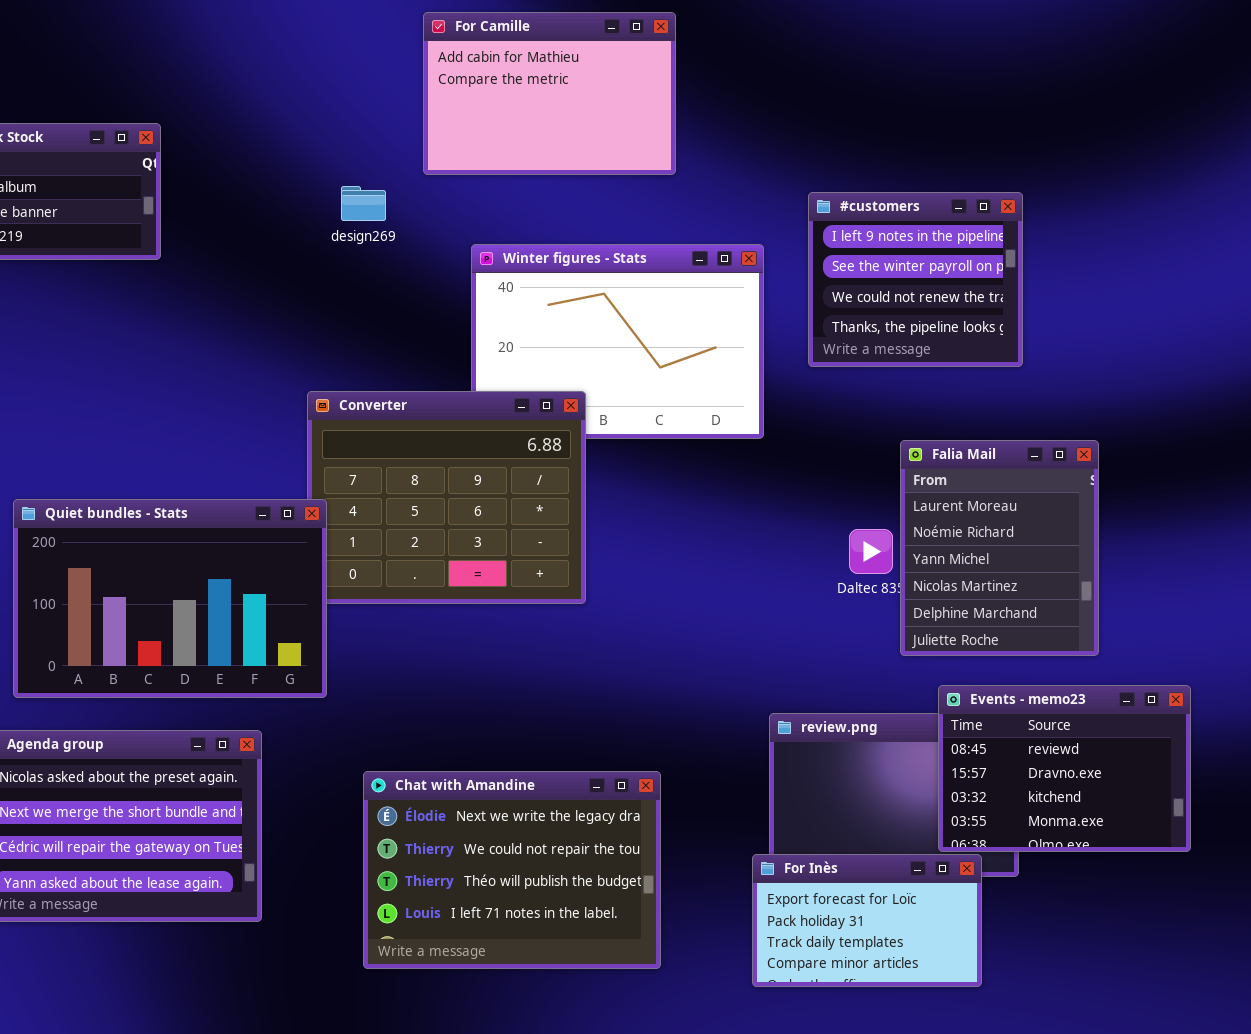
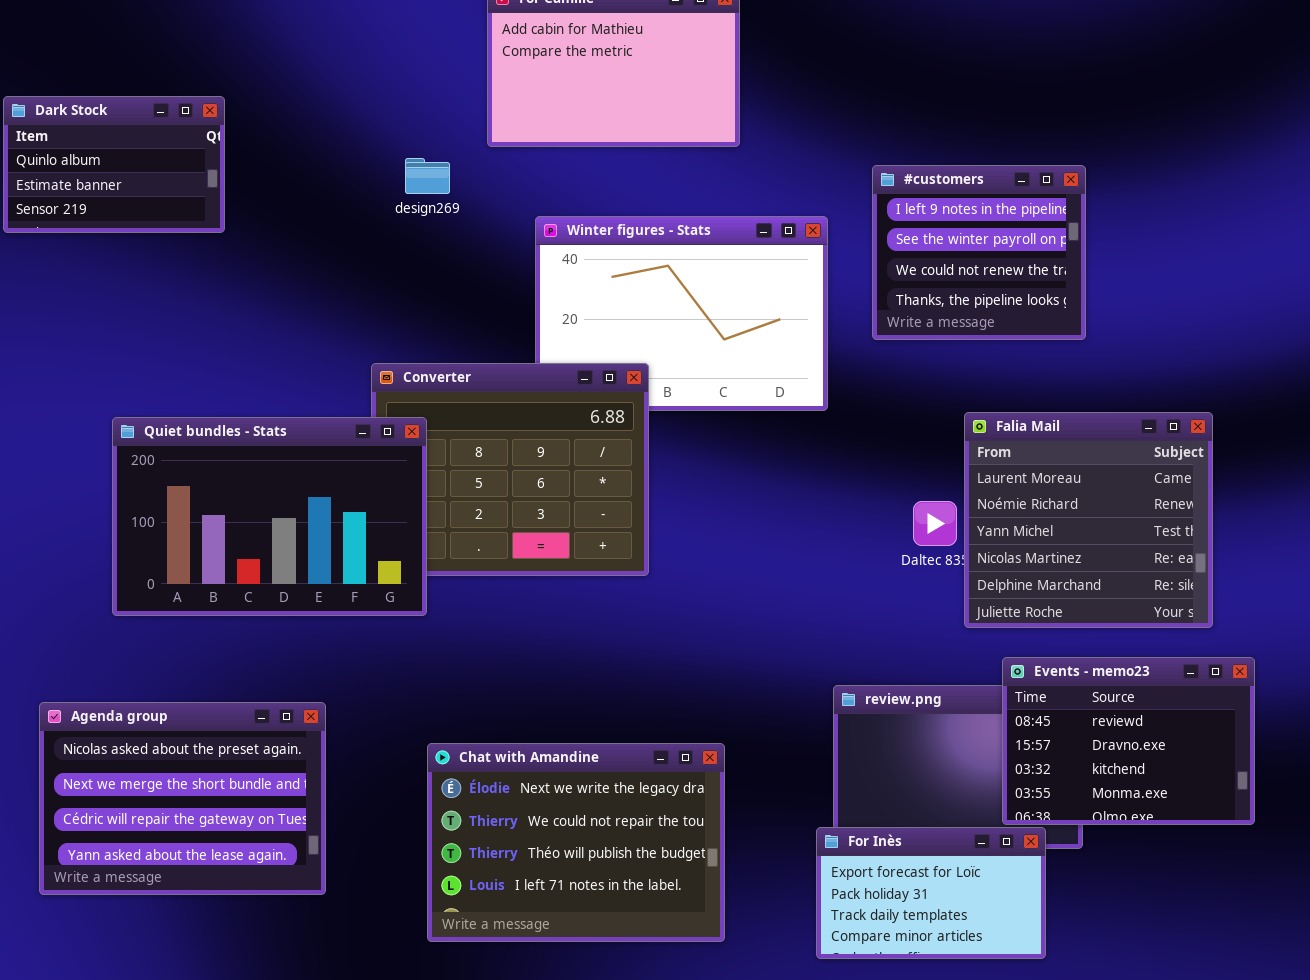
Falia Mail: [900,440,1099,656] -> [964,412,1213,628], resized
Quiet bundles - Stats: [13,499,327,698] -> [112,417,427,616], moved

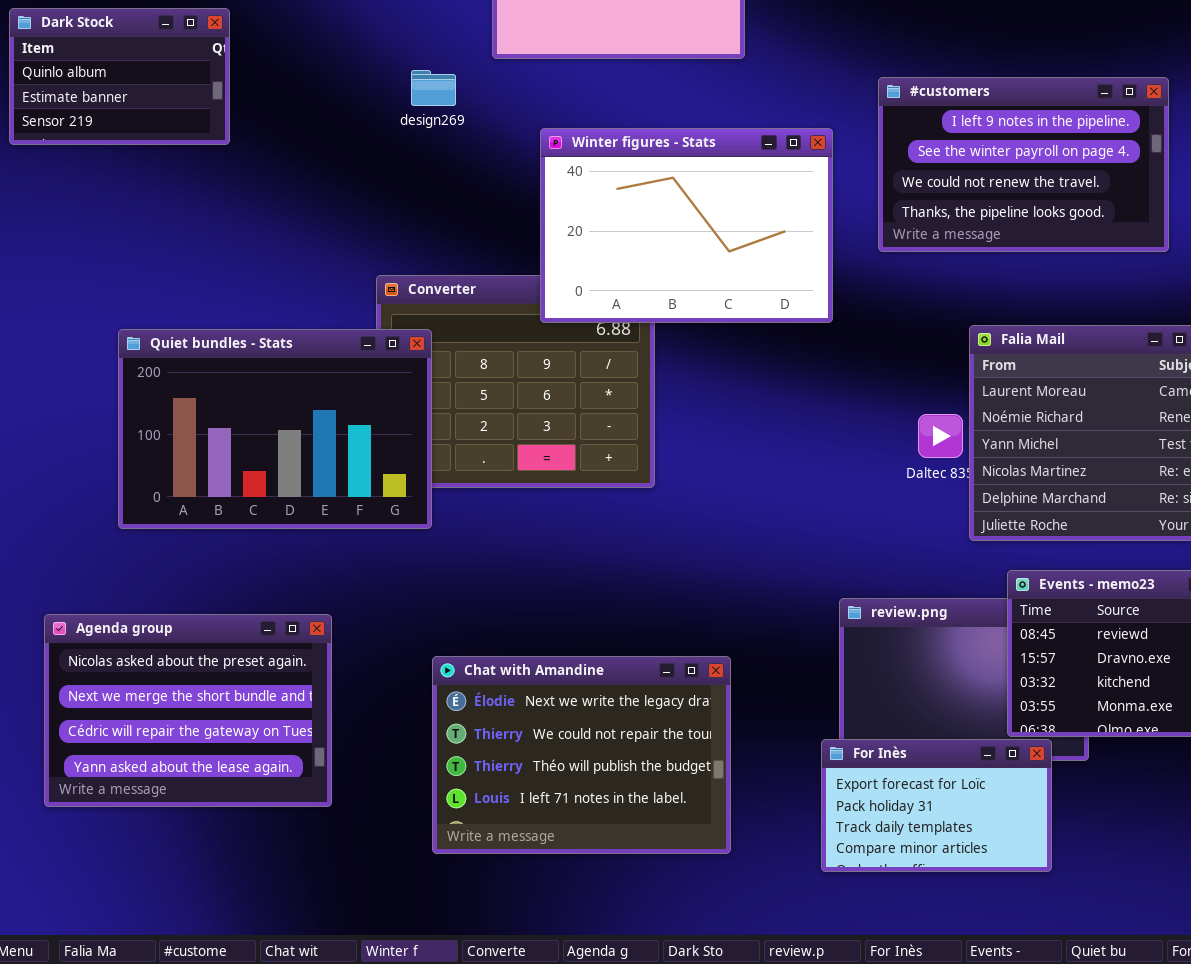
#customers: [872,165,1086,340] -> [878,77,1169,252], resized
Winter figures - Stats: [535,216,828,411] -> [540,128,833,323], raised

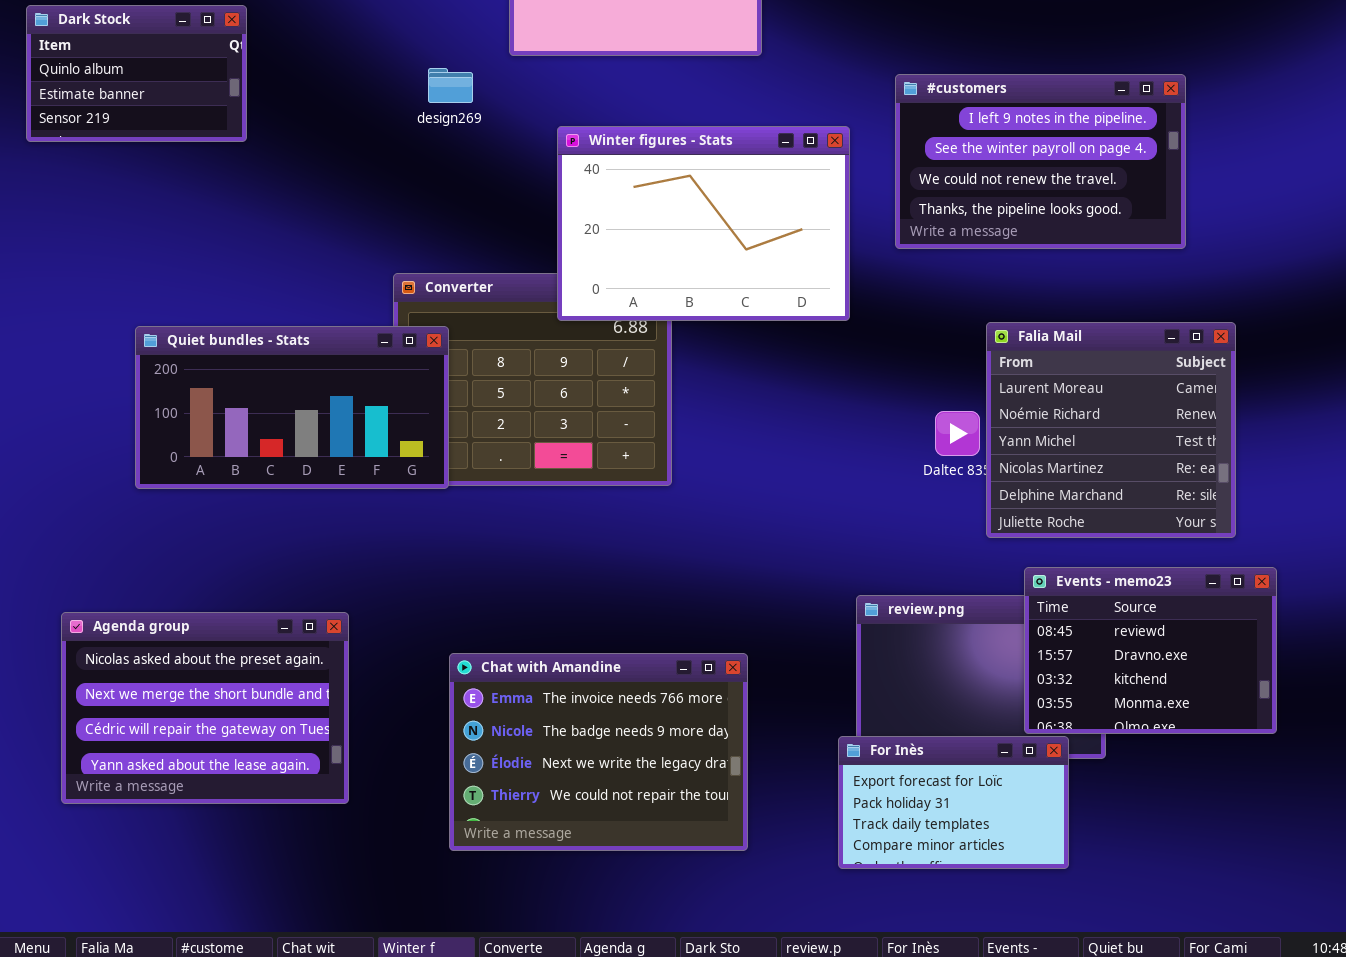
Quiet bundles - Stats: [118,329,432,529] -> [135,326,449,489], resized
Chat with Amandine: [432,656,731,854] -> [449,653,748,851], scrolled up 2 rows

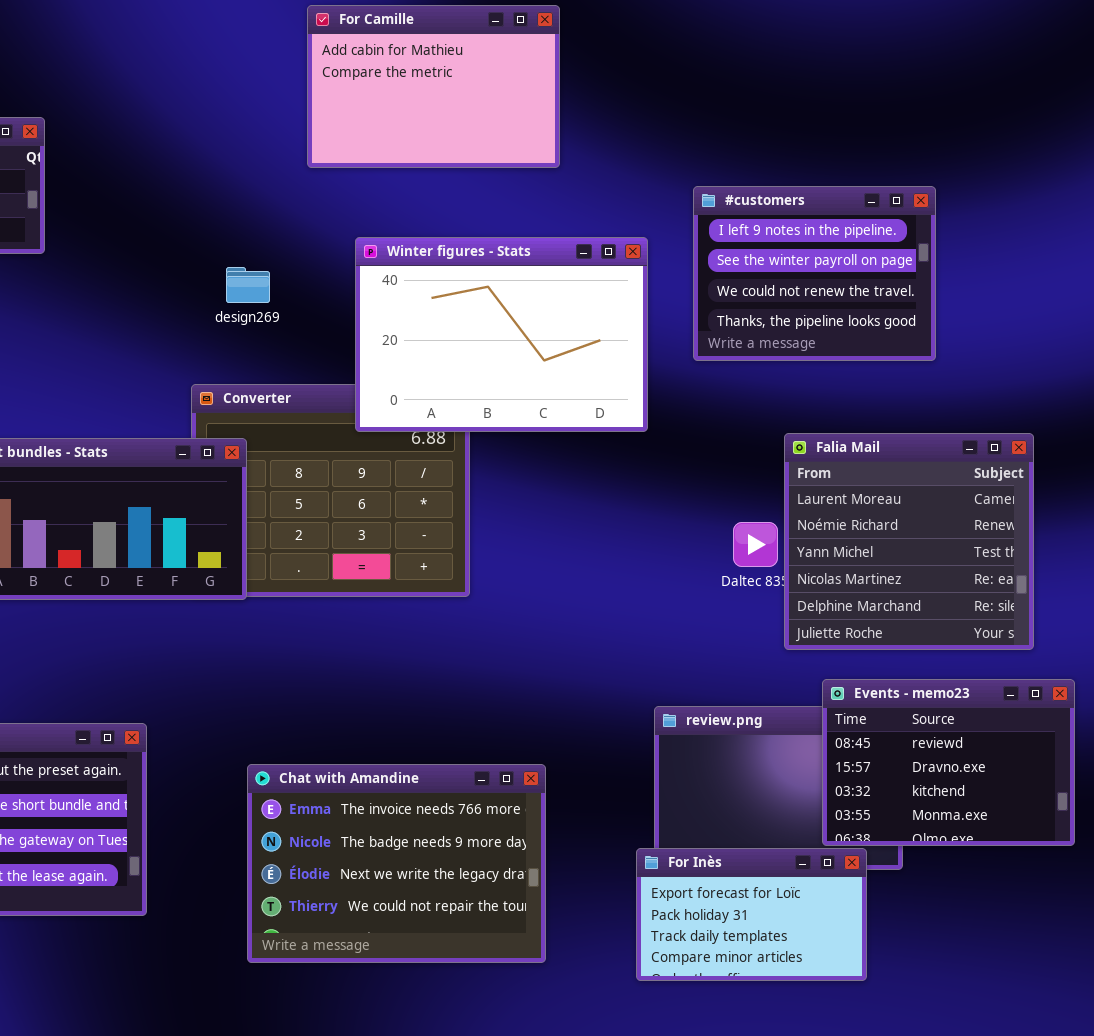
design269: [428,68,473,103] -> [226,267,270,303], moved
#customers: [895,74,1186,249] -> [693,186,936,361], resized

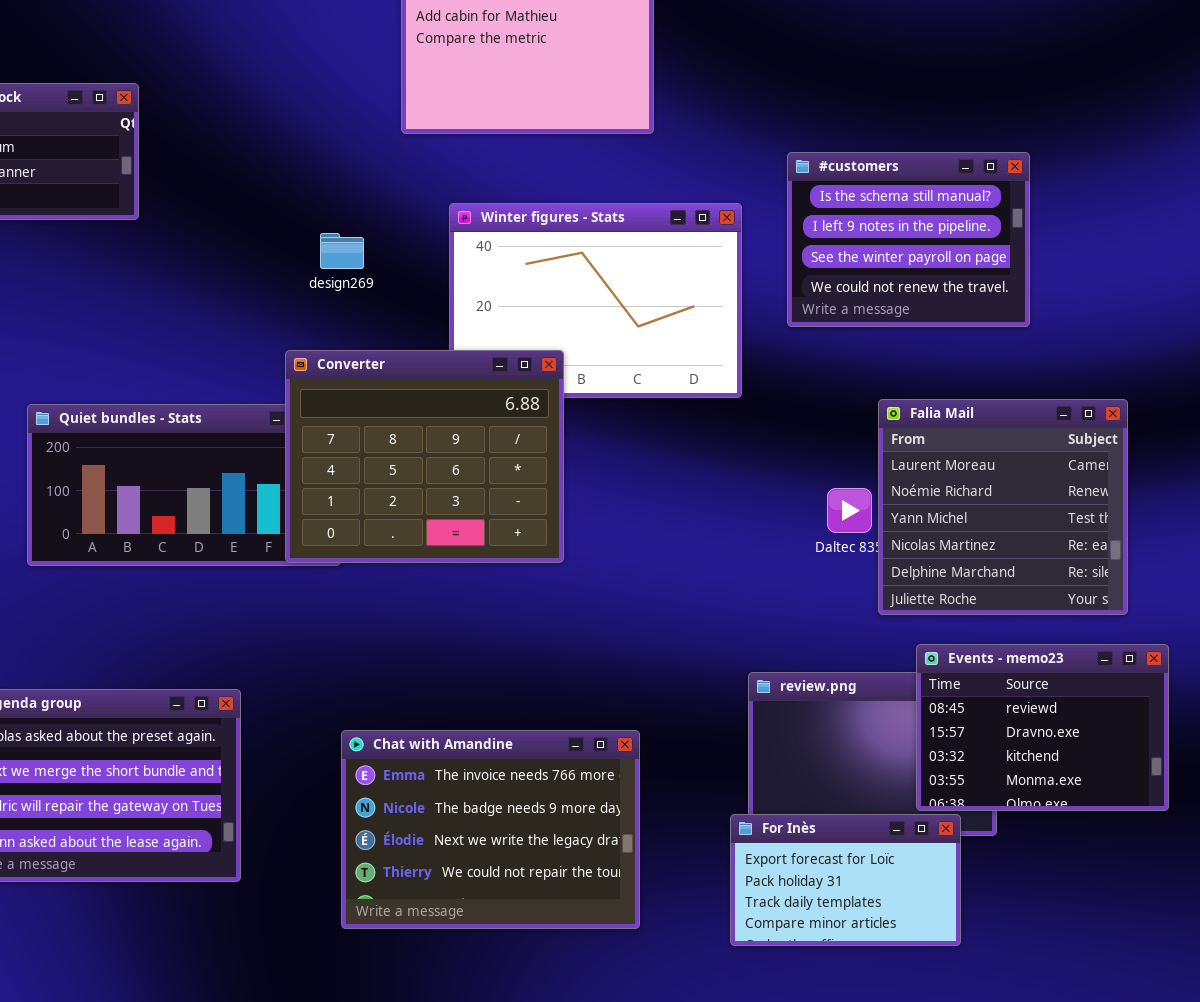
#customers: [693,186,936,361] -> [787,152,1030,327], scrolled up 1 row
Converter: [191,384,470,597] -> [285,350,564,563], raised

